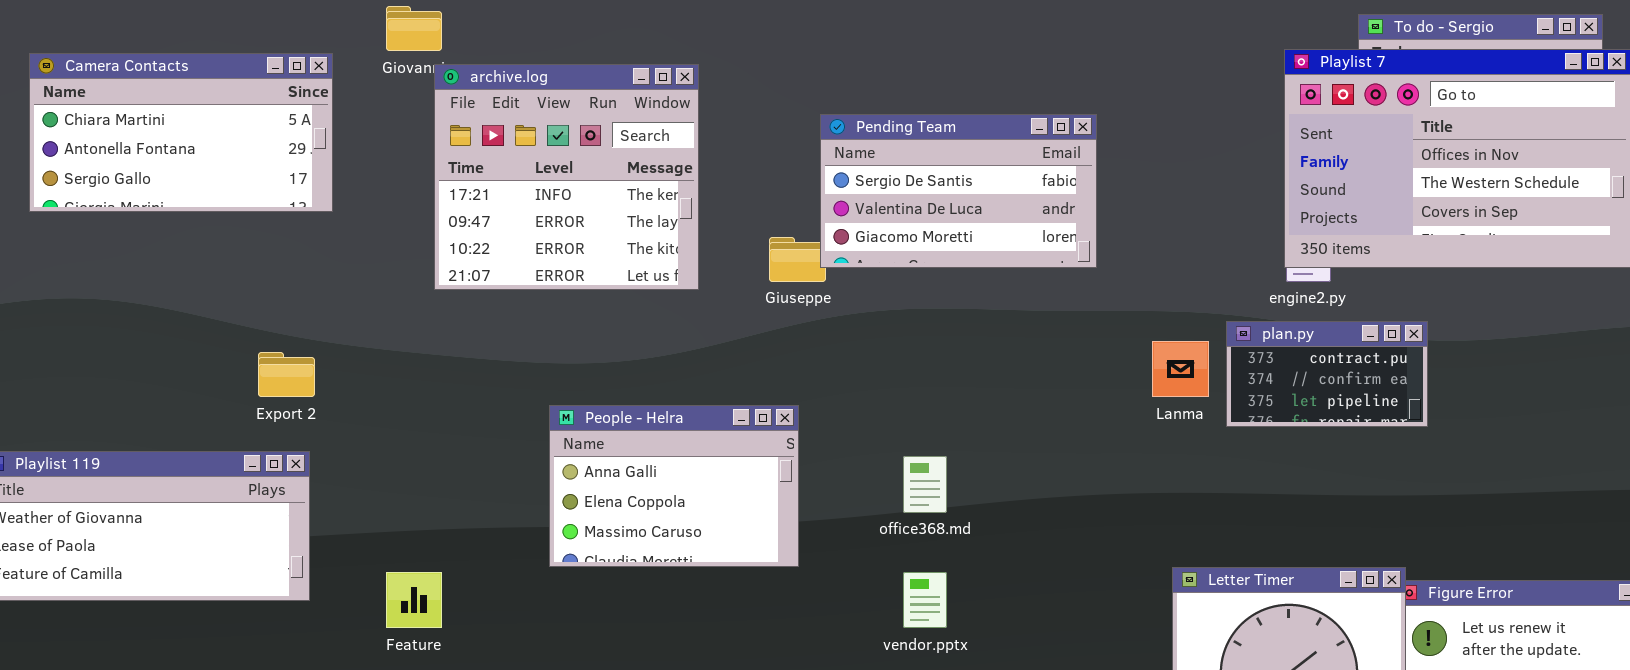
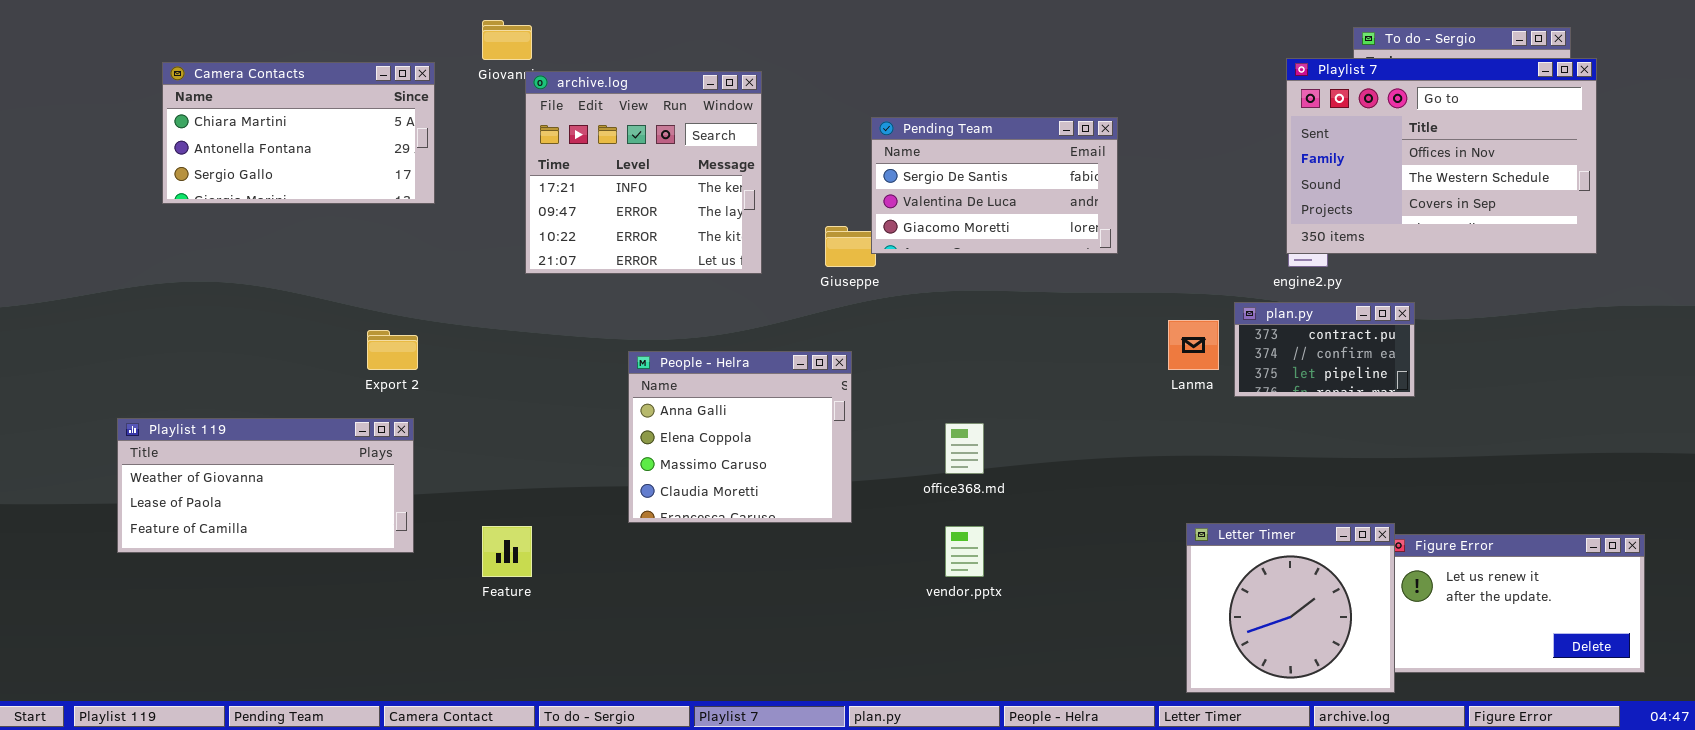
People - Helra: [549,405,799,567] -> [628,351,852,523], resized

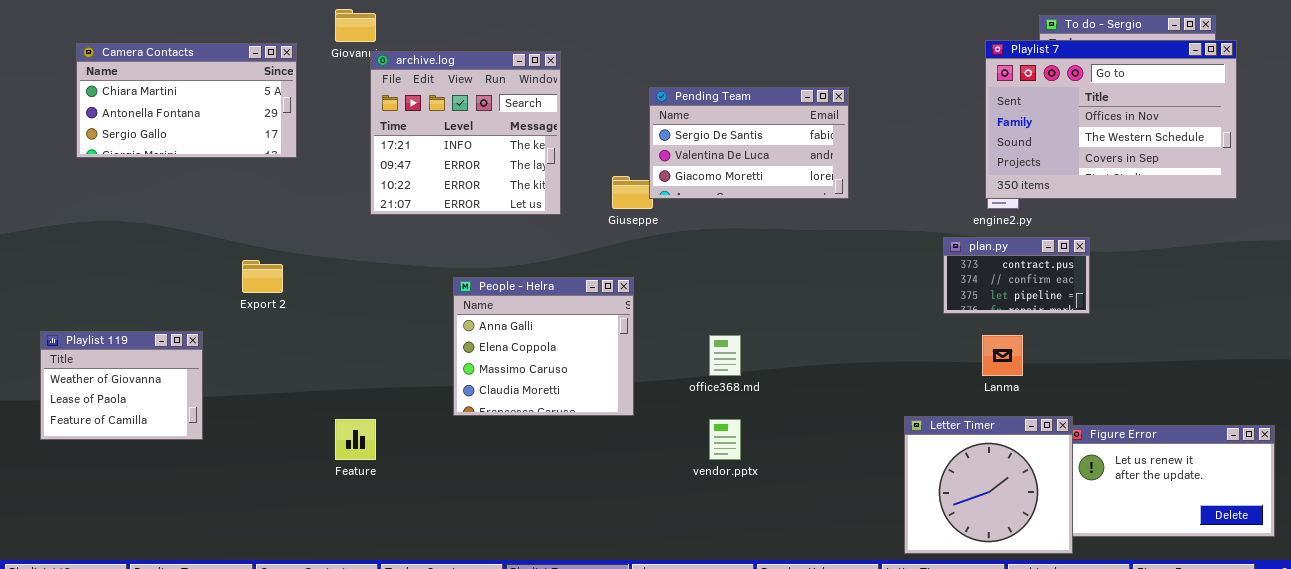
Lanma: [1168,320,1219,370] -> [982,335,1023,376], moved
Playlist 119: [117,418,414,553] -> [40,331,203,440], resized

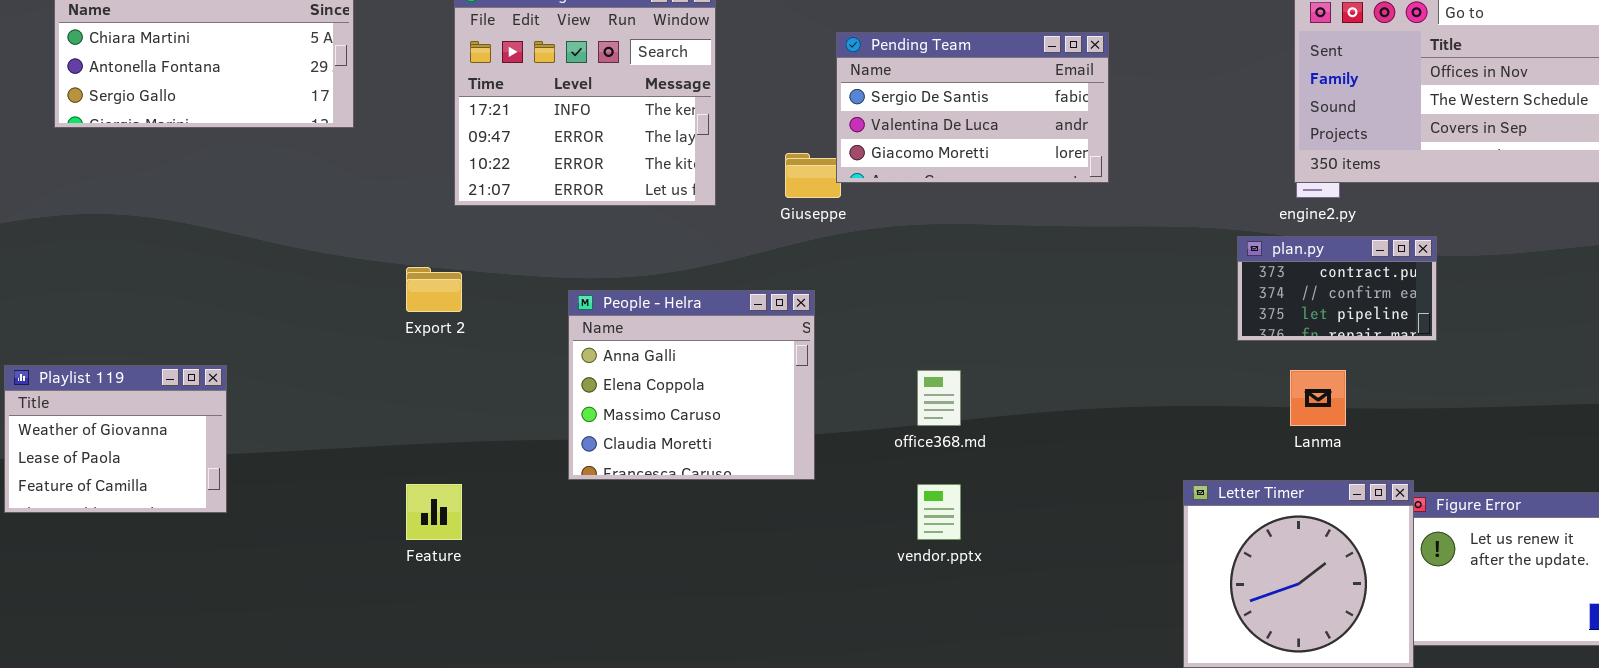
Export 2: [242,260,283,293] -> [406,267,462,312], moved

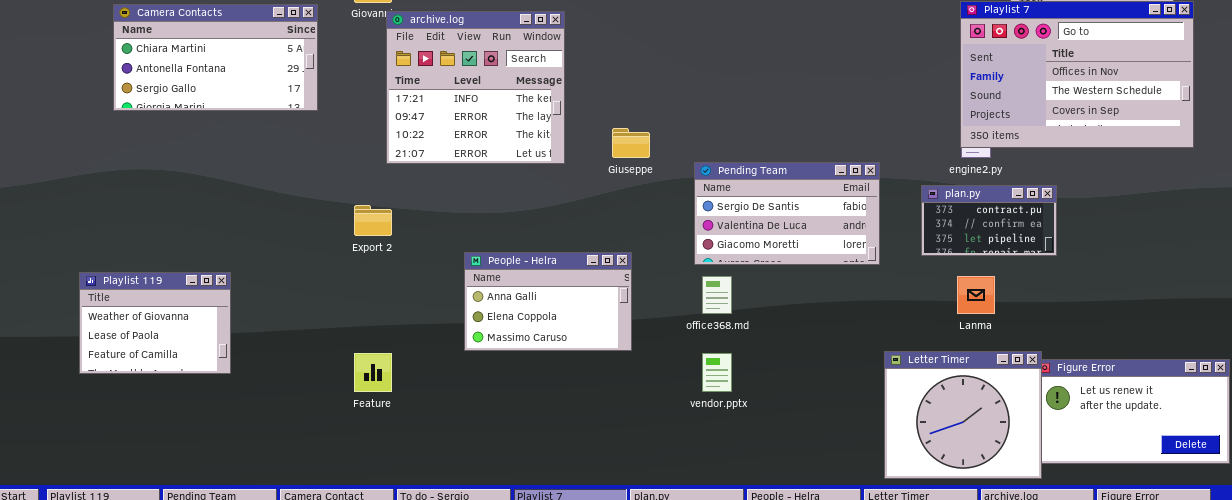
Pending Team: [836,32,1109,183] -> [694,162,880,265], moved
People - Helra: [568,290,815,480] -> [464,252,632,351], resized

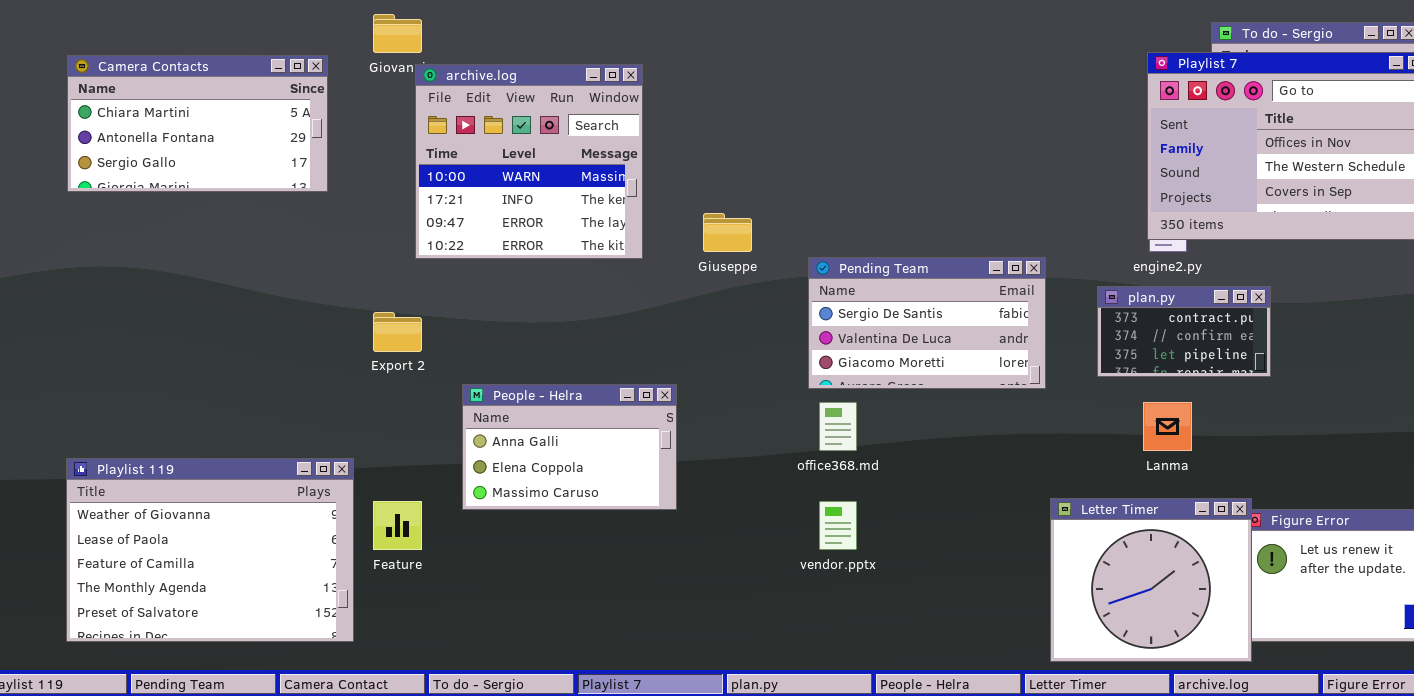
archive.log: [386,11,565,164] -> [415,64,643,259], scrolled up 1 row
People - Helra: [464,252,632,351] -> [462,384,677,510], moved
Playlist 119: [79,272,231,374] -> [66,458,354,642], moved, resized

